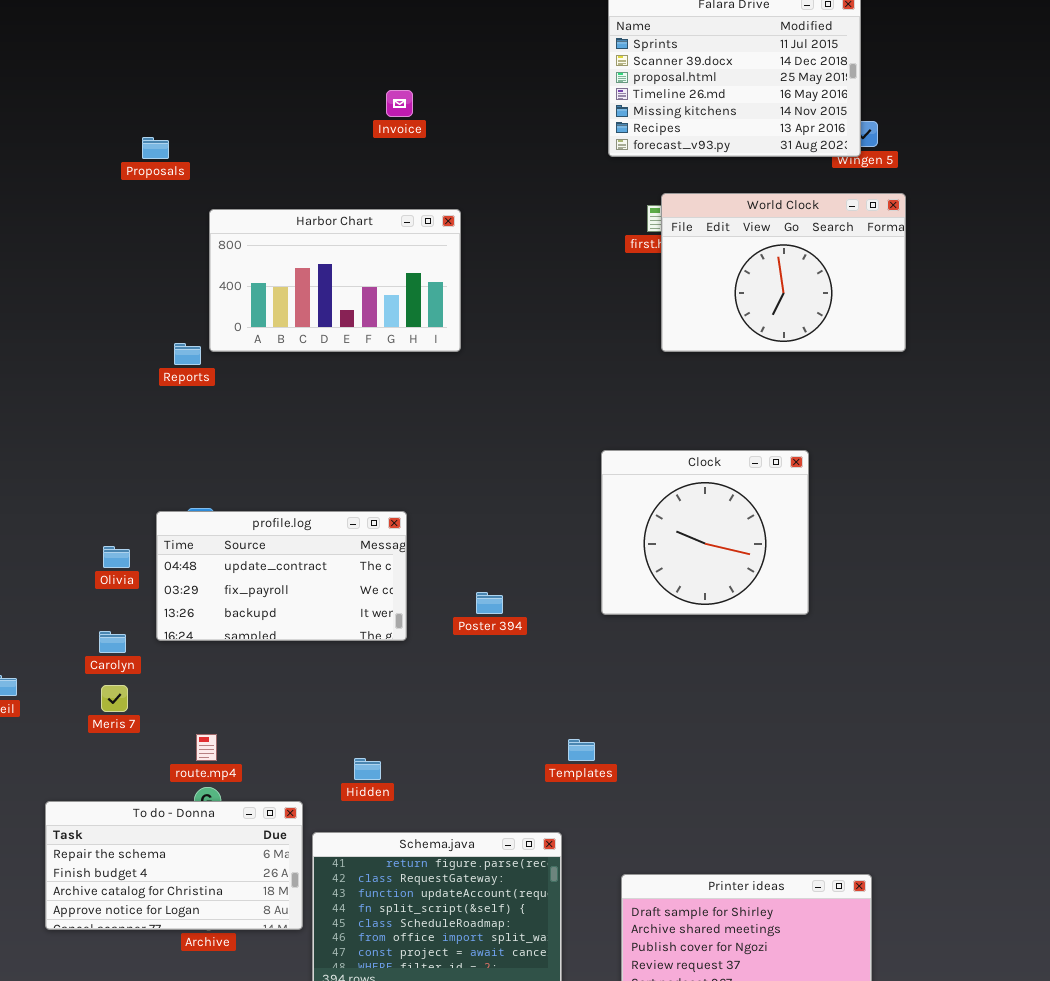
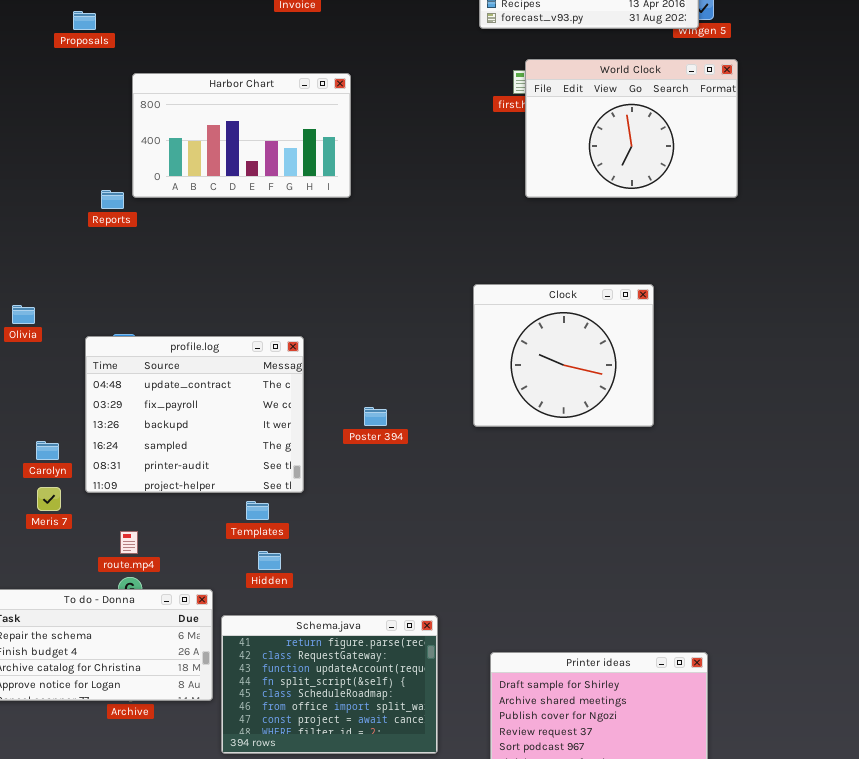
profile.log: [156,511,407,641] -> [85,336,304,493], resized
Olivia: [103,546,130,568] -> [12,305,35,324], moved
Templates: [568,739,595,761] -> [246,501,269,520], moved

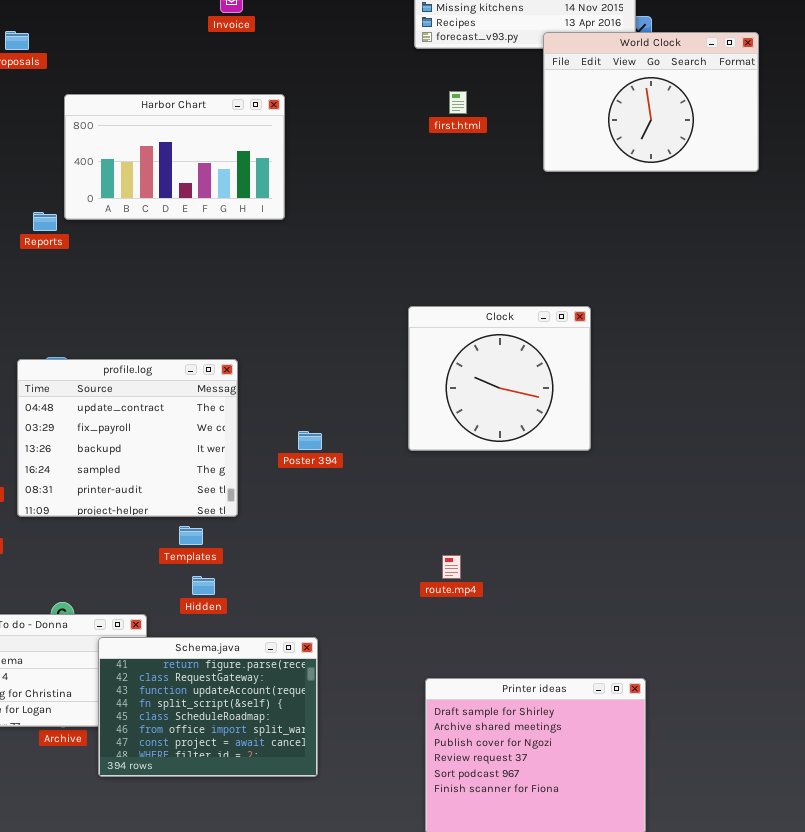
World Clock: [525,59,738,198] -> [543,32,759,172], moved
route.mp4: [120,531,138,554] -> [442,555,461,579], moved
Schema.java: [221,615,438,754] -> [98,637,318,777], moved

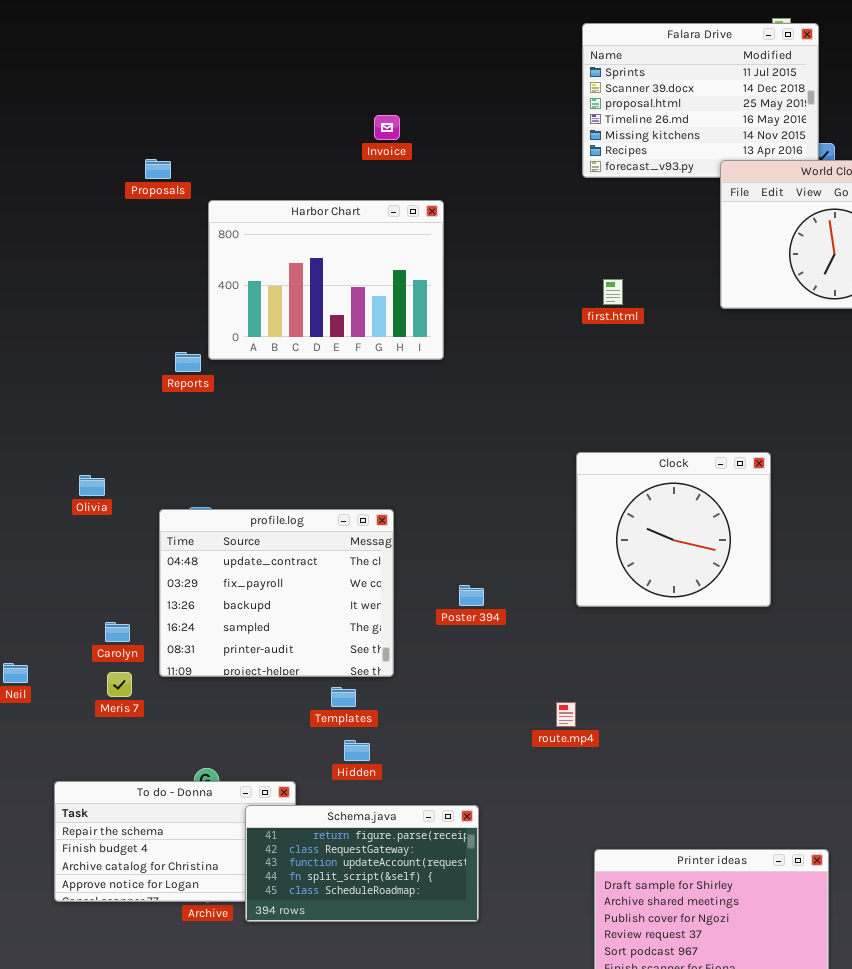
first.html: [449,91,467,114] -> [603,279,623,305], moved
Harbor Chart: [64,94,285,220] -> [208,200,444,360], resized
route.mp4: [442,555,461,579] -> [556,702,576,727], moved
Schema.java: [98,637,318,777] -> [245,805,479,922], resized

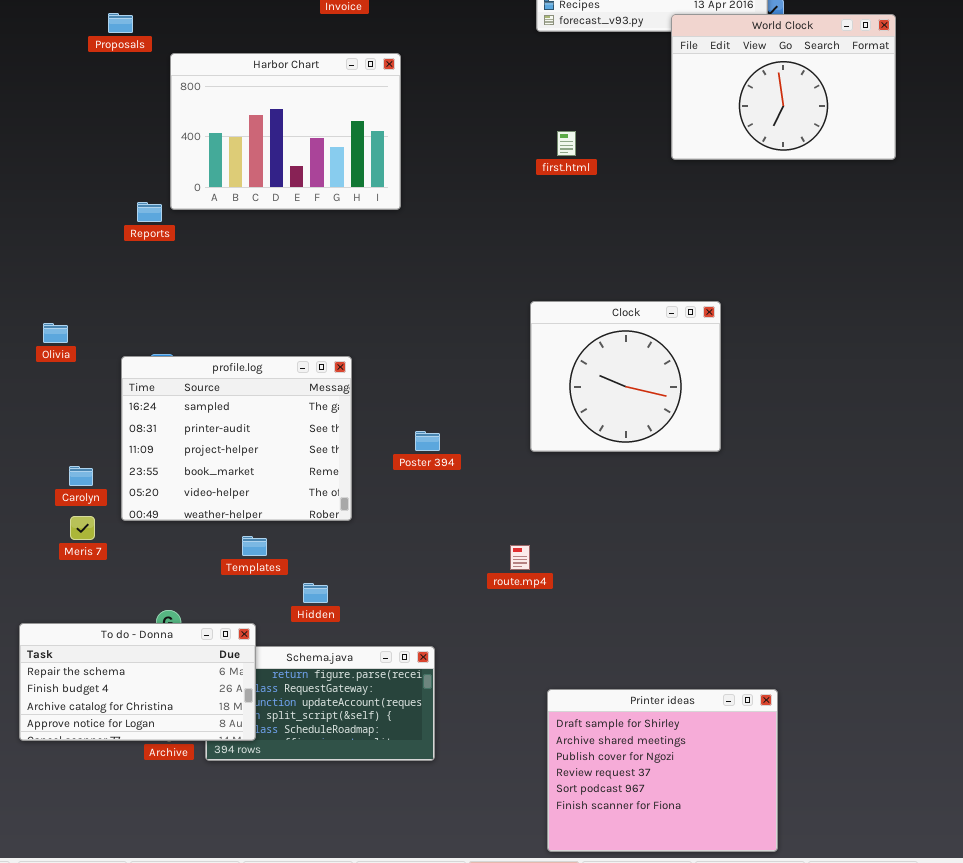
profile.log: [159,509,394,677] -> [121,356,352,521], scrolled down 3 rows
Templates: [331,687,356,707] -> [242,536,267,556], moved
To do - Donna: [54,781,296,902] -> [19,623,256,741], raised

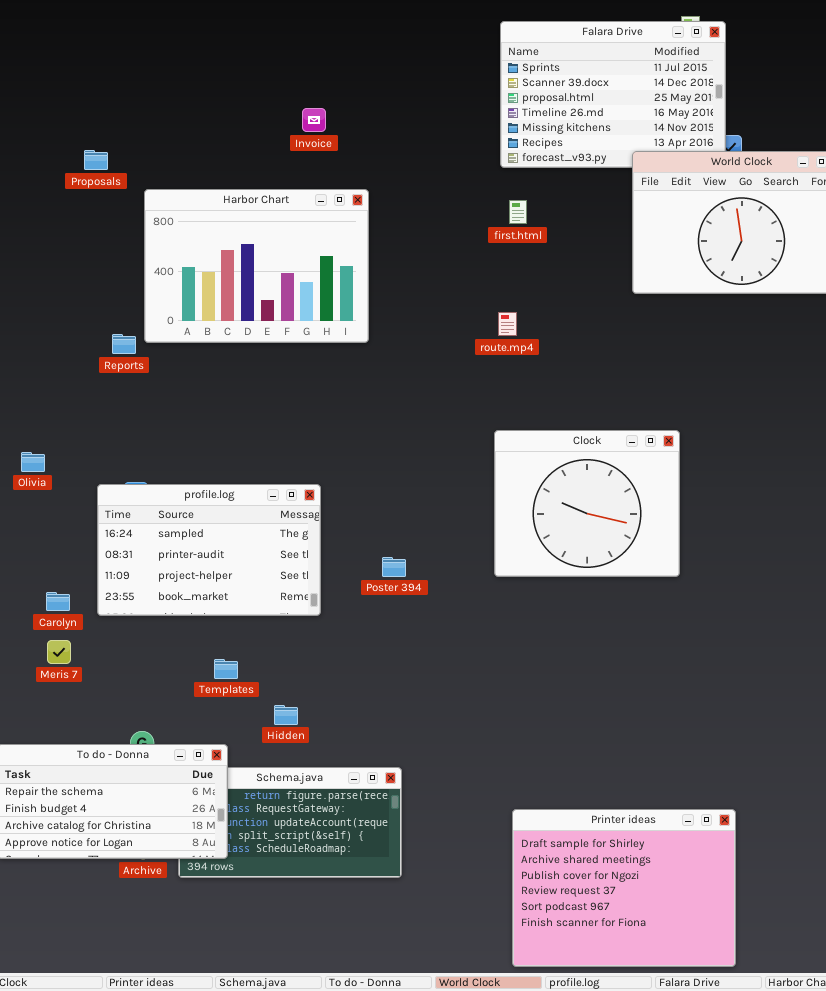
first.html: [557,131,576,156] -> [509,200,527,224], moved
profile.log: [121,356,352,521] -> [97,484,321,616], resized
route.mp4: [510,545,530,570] -> [498,312,517,336], moved

